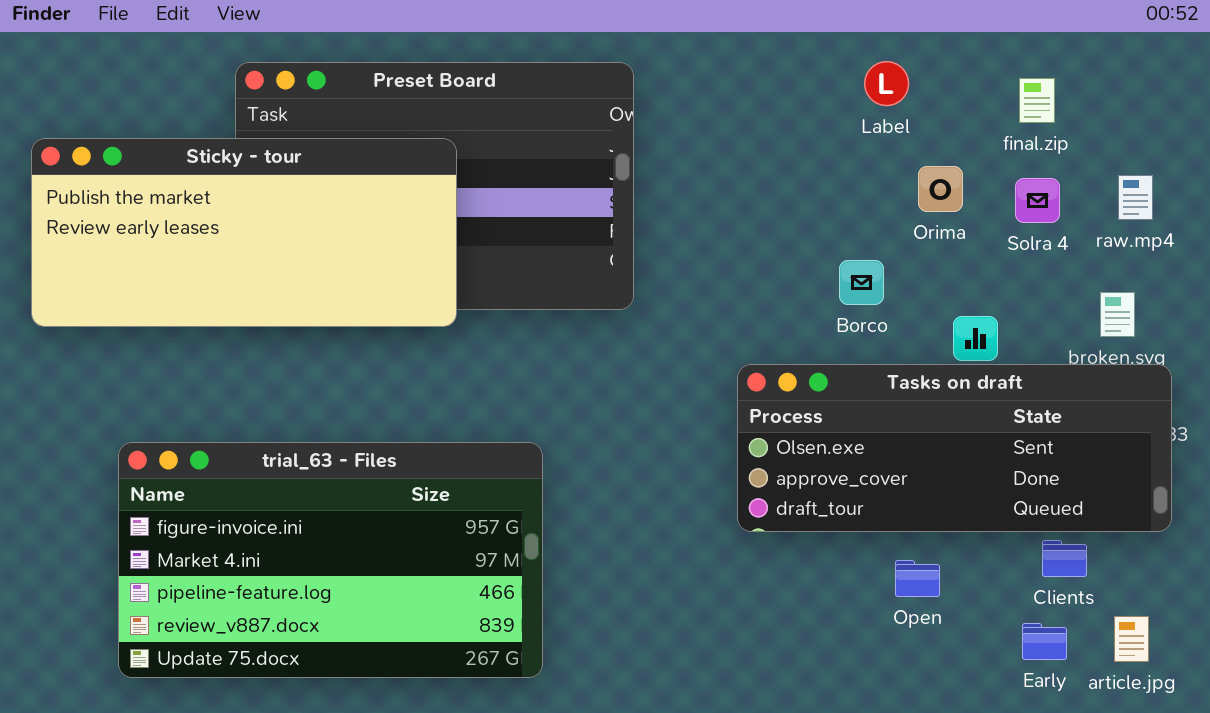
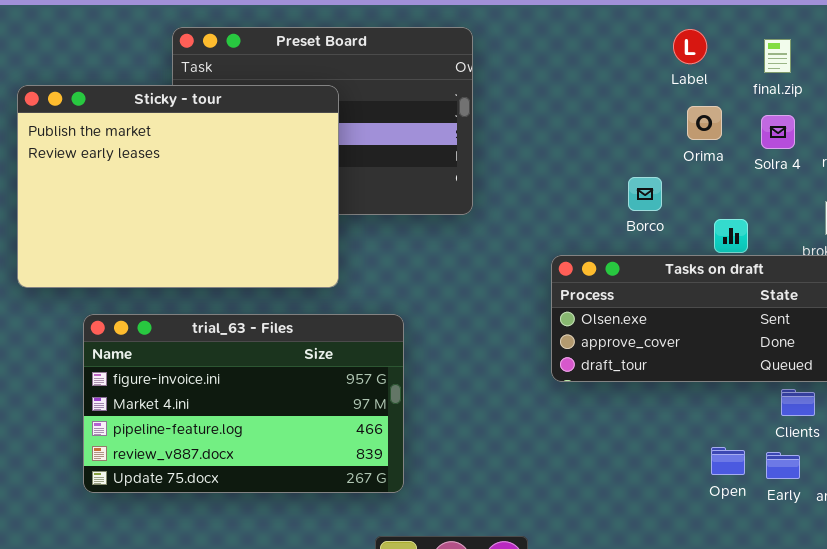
Label: [864,61,909,106] -> [673,29,707,64], moved
Sticky - tour: [31,138,457,327] -> [17,85,339,288], resized
Open: [895,560,940,597] -> [711,447,745,475], moved

